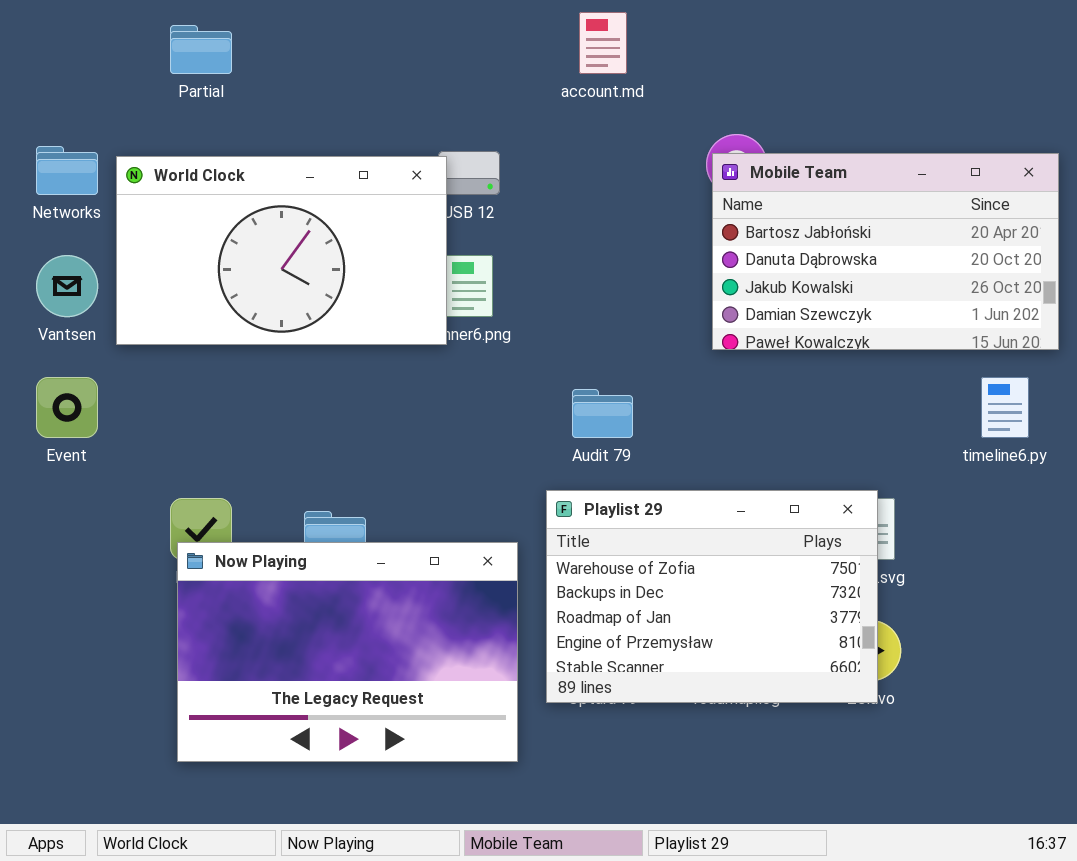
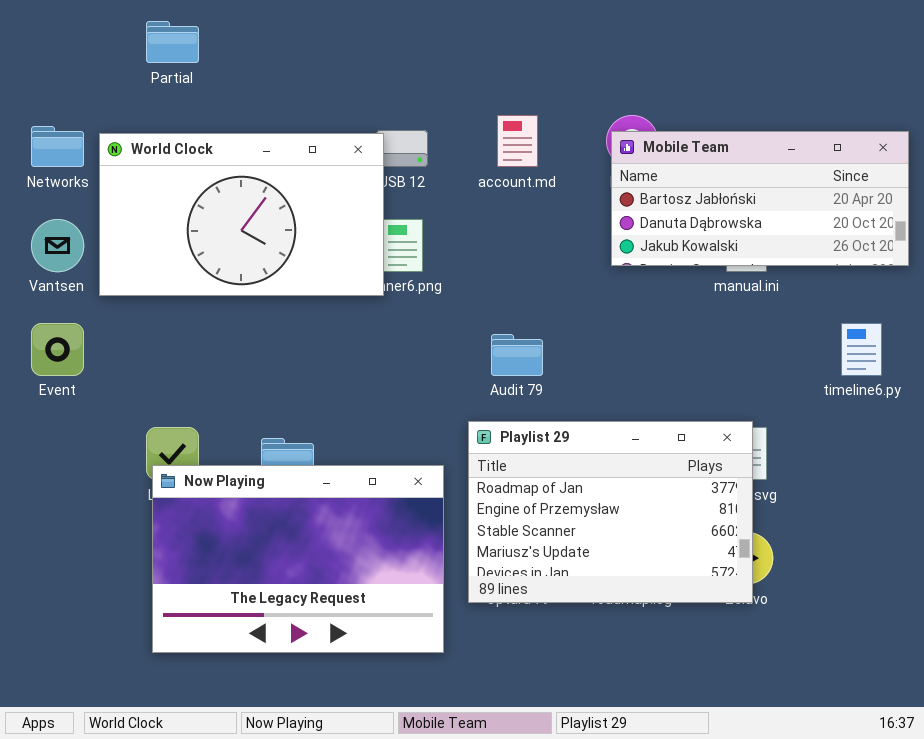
account.md: [579,12,627,74] -> [497,115,538,167], moved
Mobile Team: [712,153,1059,350] -> [611,131,909,266], resized
Playlist 29: [546,490,878,703] -> [468,421,753,603], scrolled down 2 rows

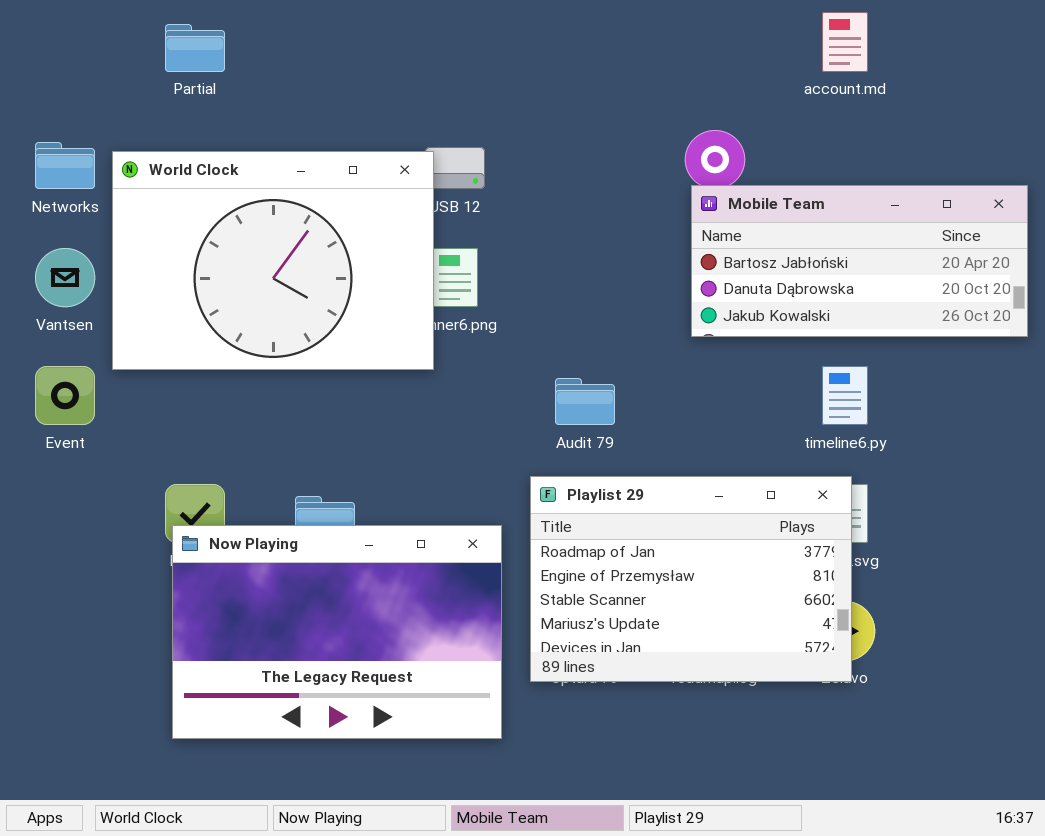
account.md: [497,115,538,167] -> [822,12,868,72], moved
Mobile Team: [611,131,909,266] -> [691,185,1028,337], moved
World Clock: [99,133,384,296] -> [112,151,434,370], resized
timeline6.py: [841,323,882,376] -> [822,366,868,425], moved

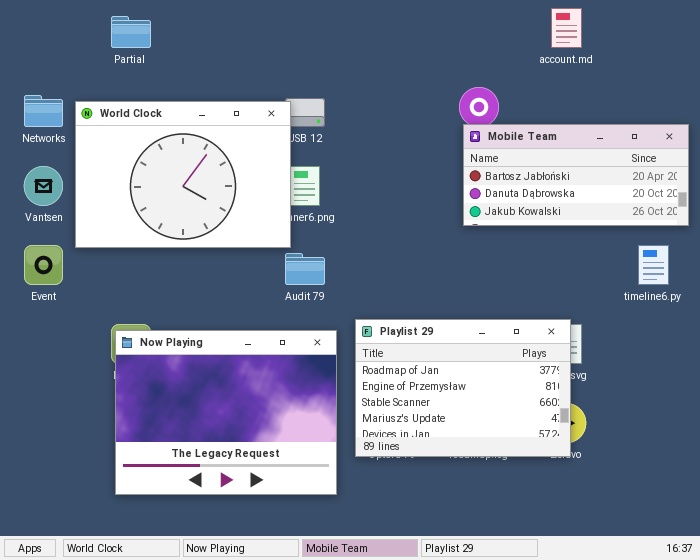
timeline6.py: [822,366,868,425] -> [638,245,669,285], moved
Audit 79: [555,378,615,425] -> [285,253,325,285], moved
Now Playing: [172,525,502,739] -> [115,330,337,495], resized

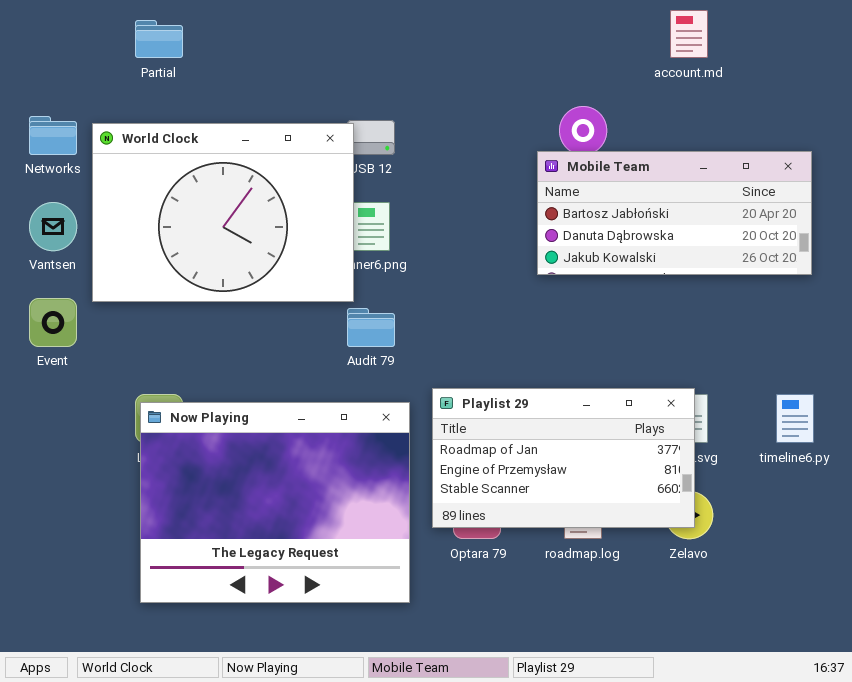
Mobile Team: [463,124,689,226] -> [537,151,812,275], moved
timeline6.py: [638,245,669,285] -> [776,394,814,443], moved
Playlist 29: [355,319,571,457] -> [432,388,695,528], resized

